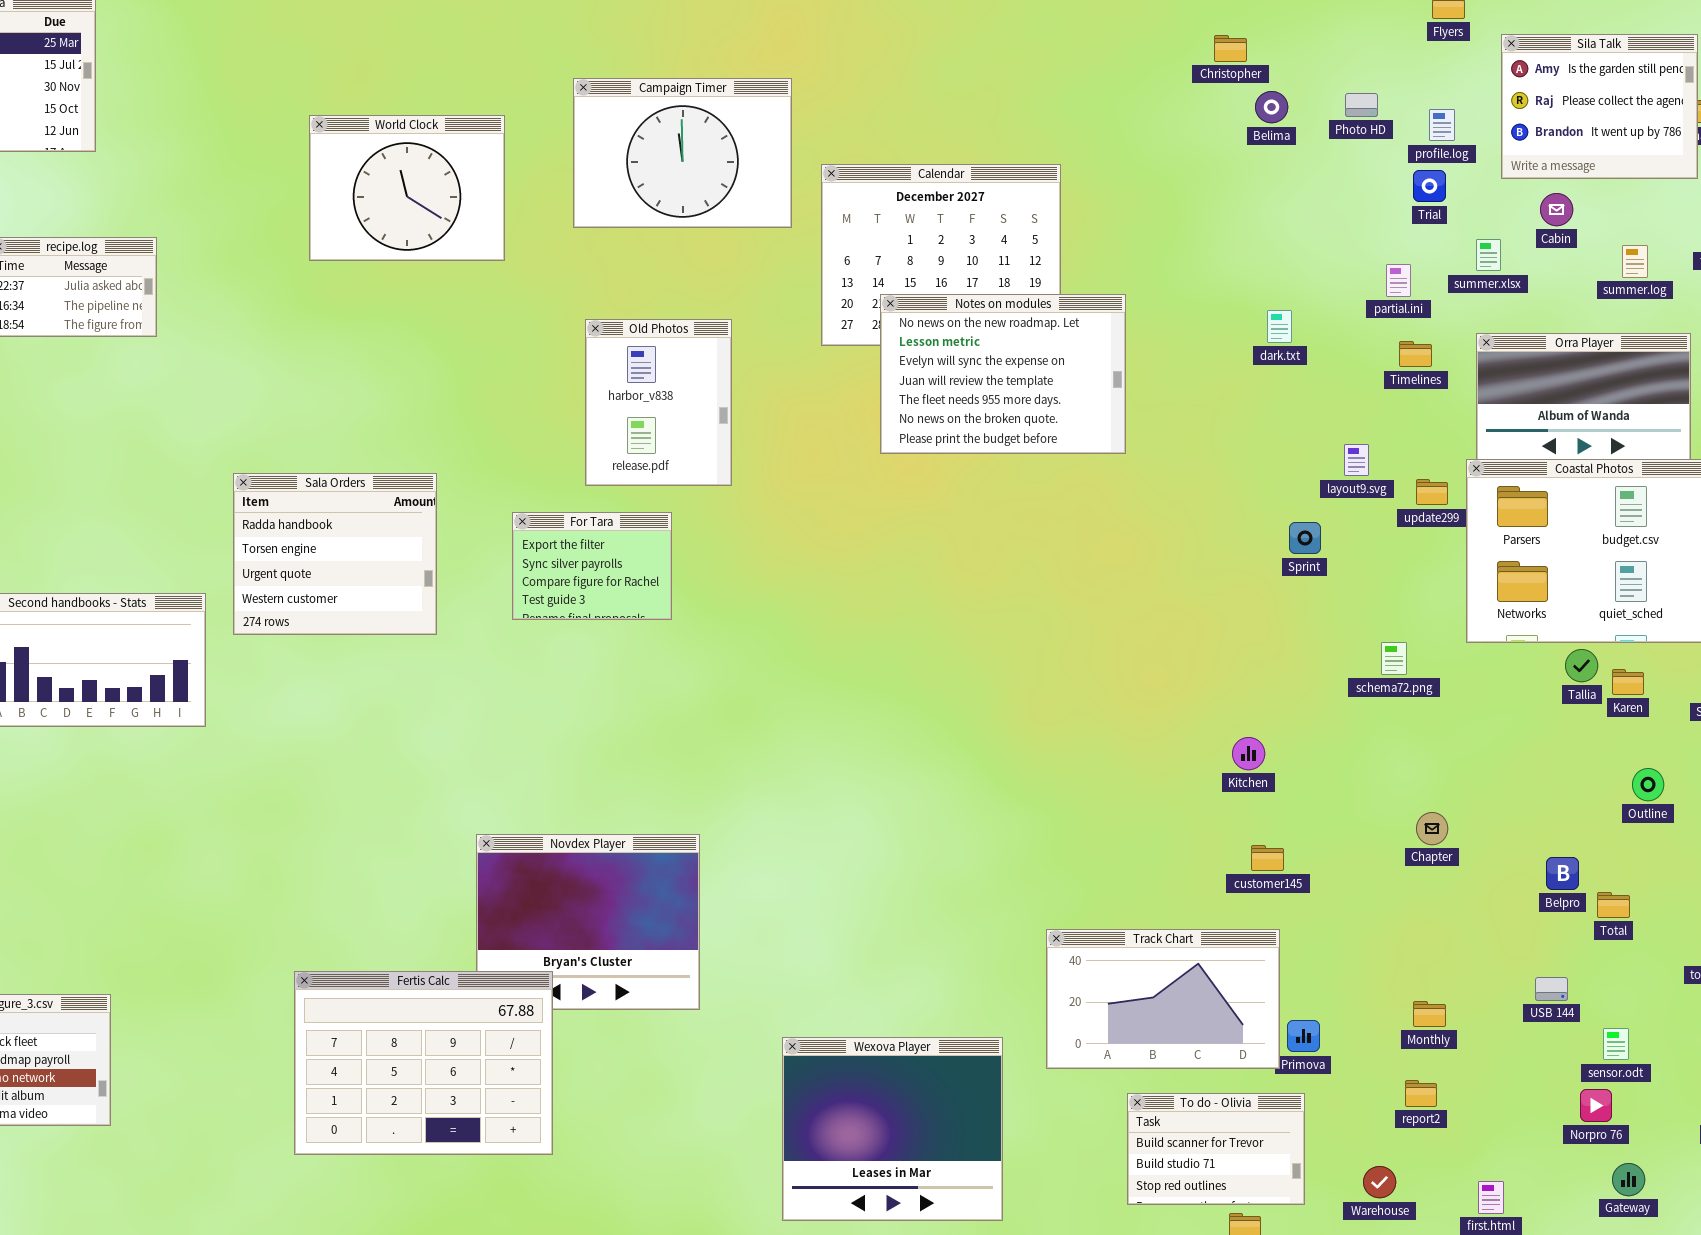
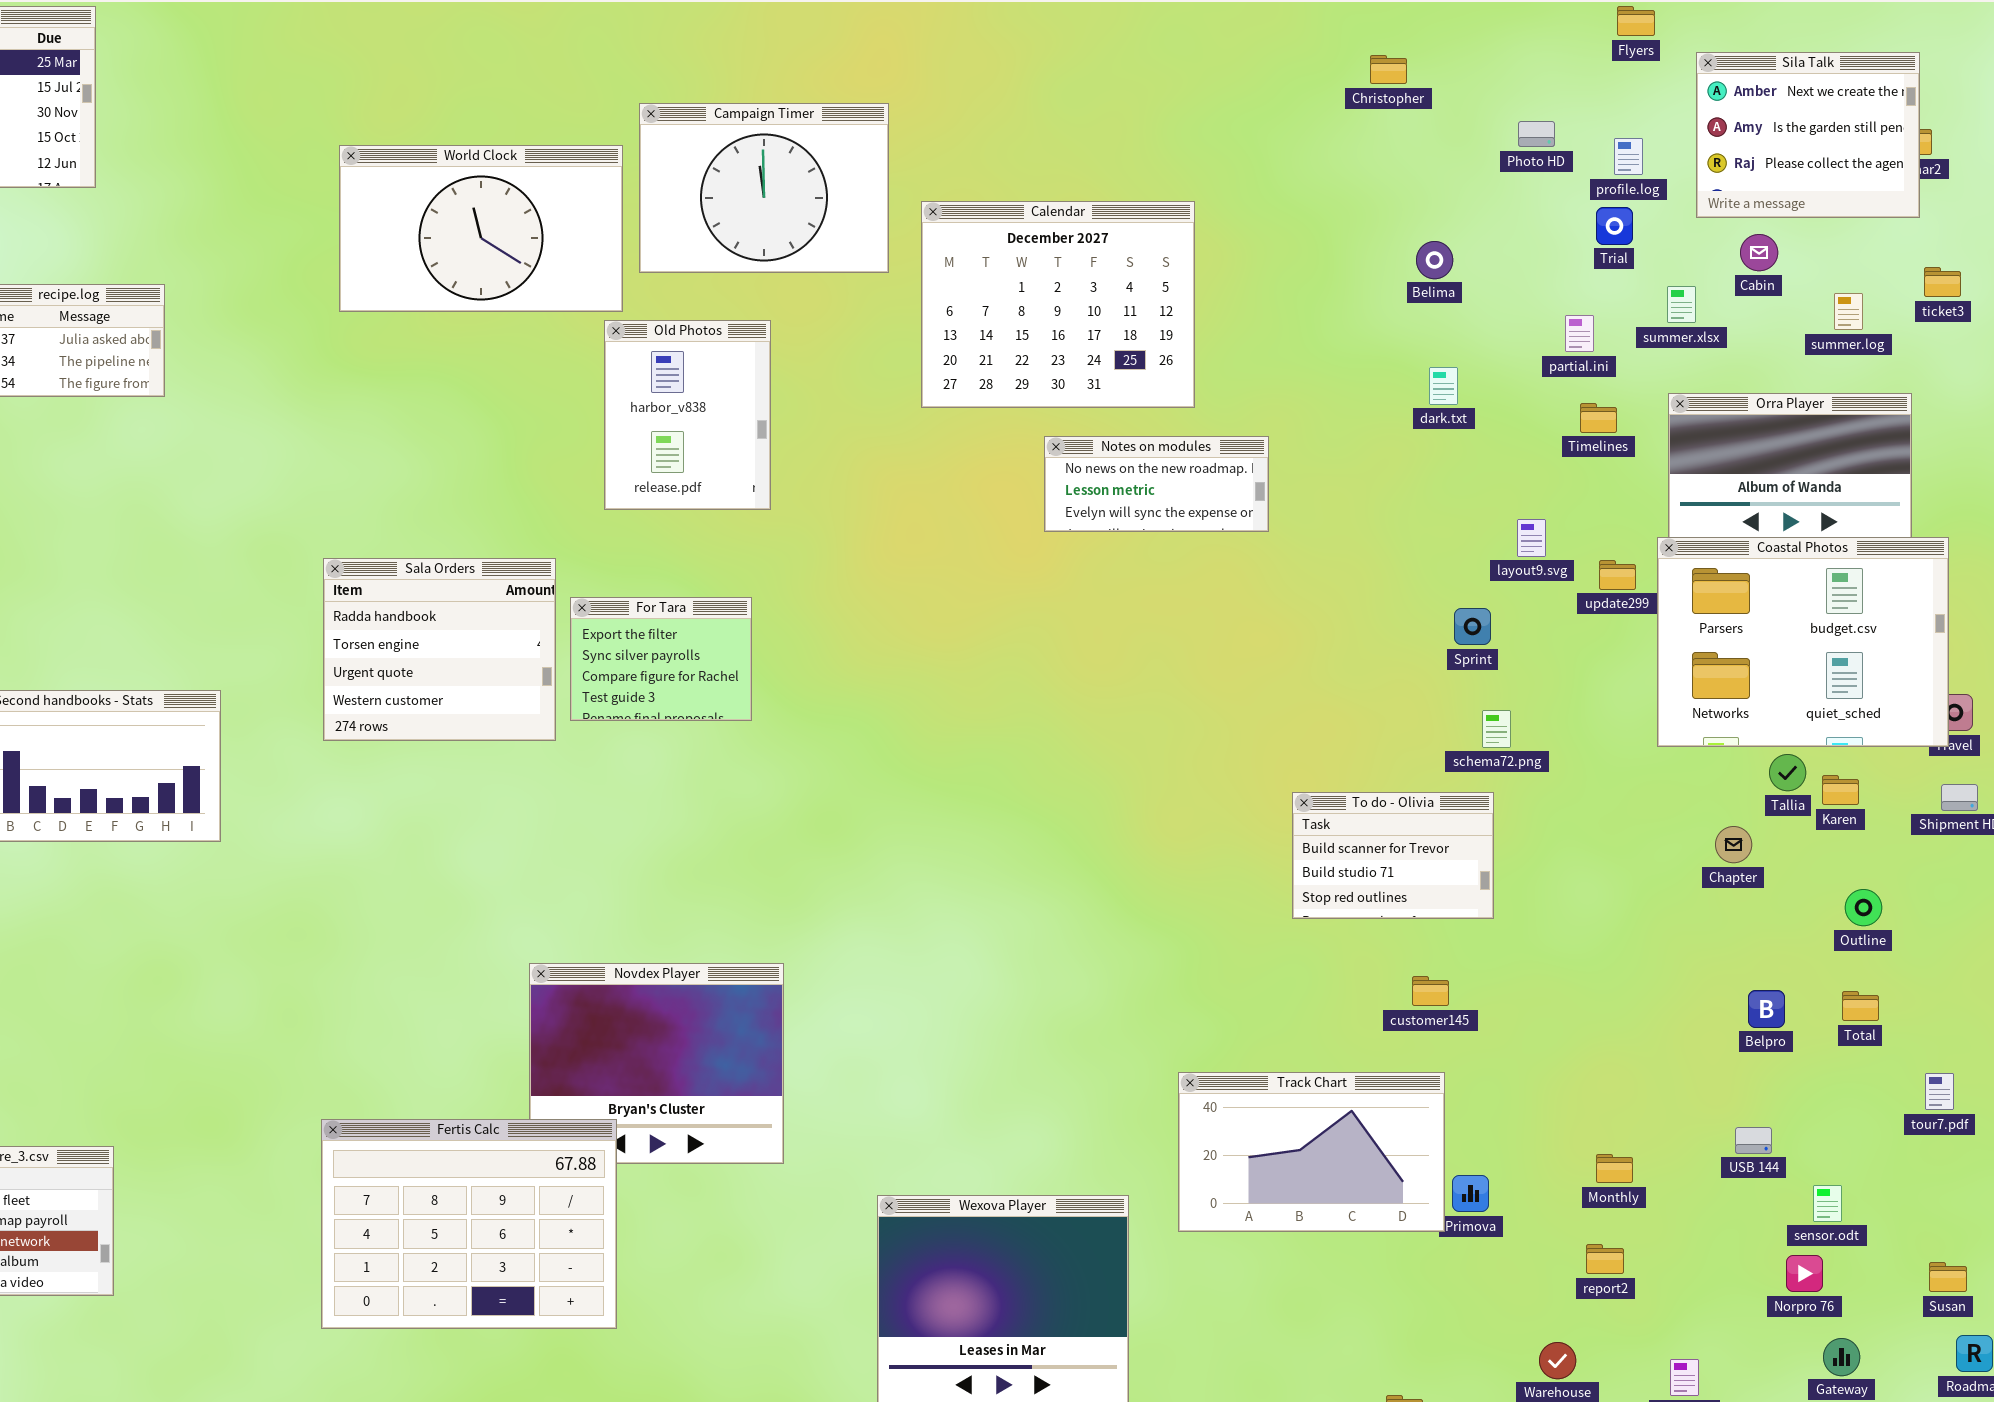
Sila Talk: [1501,34,1698,179] -> [1696,52,1920,218], scrolled up 1 row
Belima: [1255,91,1288,123] -> [1416,241,1453,279], moved
World Clock: [309,115,505,261] -> [339,145,623,312], resized
Notes on modules: [880,294,1126,454] -> [1044,436,1269,532], resized
Old Photos: [585,319,732,486] -> [604,320,771,510], moved
Sala Orders: [233,473,437,635] -> [323,558,556,741], moved
schema72.png: [1381,642,1407,675] -> [1482,710,1511,748], moved
Chapter: [1416,812,1448,845] -> [1715,826,1752,863], moved
Total: [1597,892,1630,918] -> [1842,991,1879,1021], moved
To do - Olivia: [1127,1093,1305,1205] -> [1292,792,1494,919], moved

